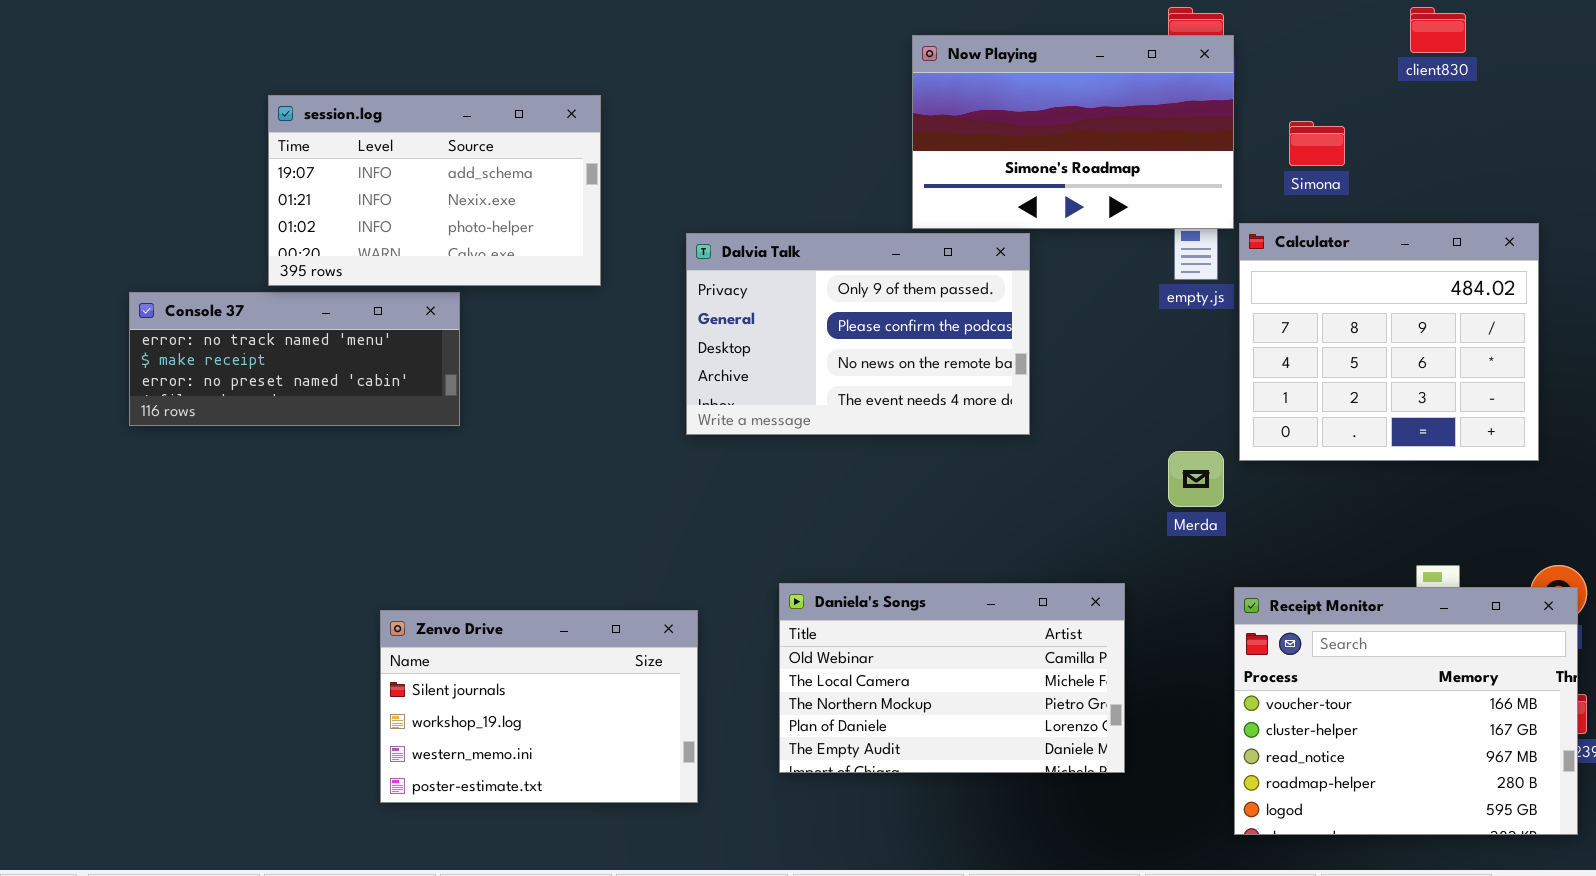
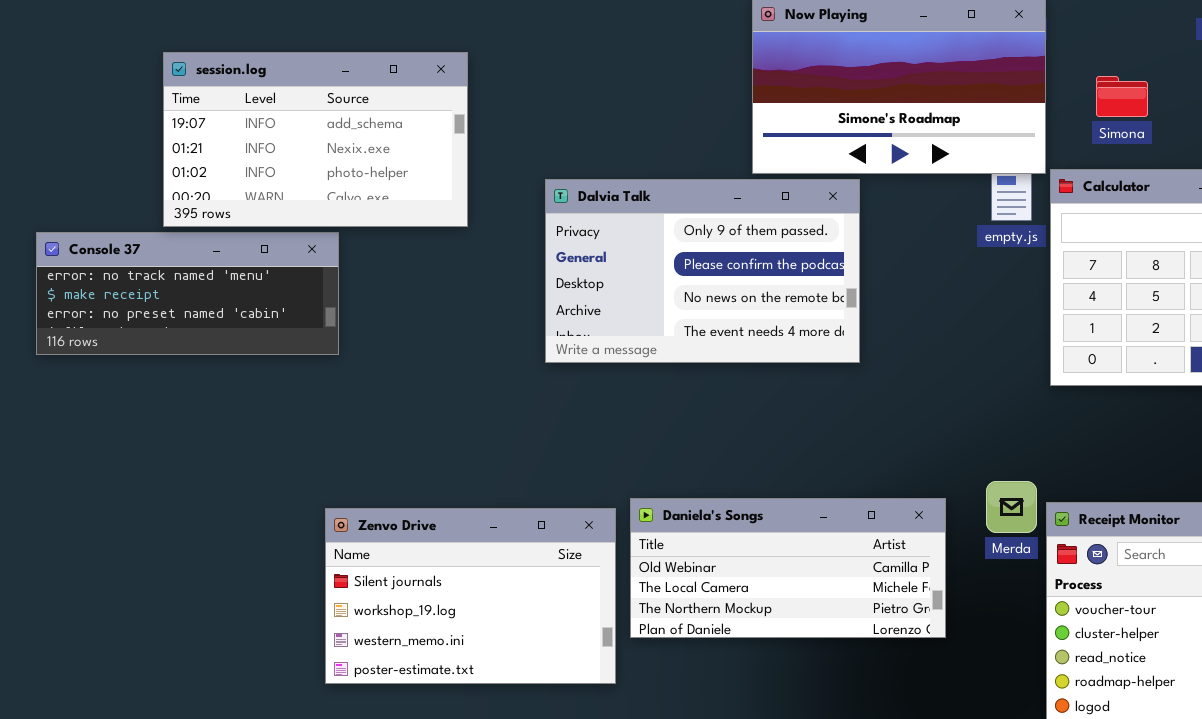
Merda: [1168,451,1224,507] -> [986,481,1037,533], moved
Daniela's Songs: [779,583,1125,773] -> [630,498,946,638], resized
Zenvo Drive: [380,610,698,803] -> [325,508,616,684], moved

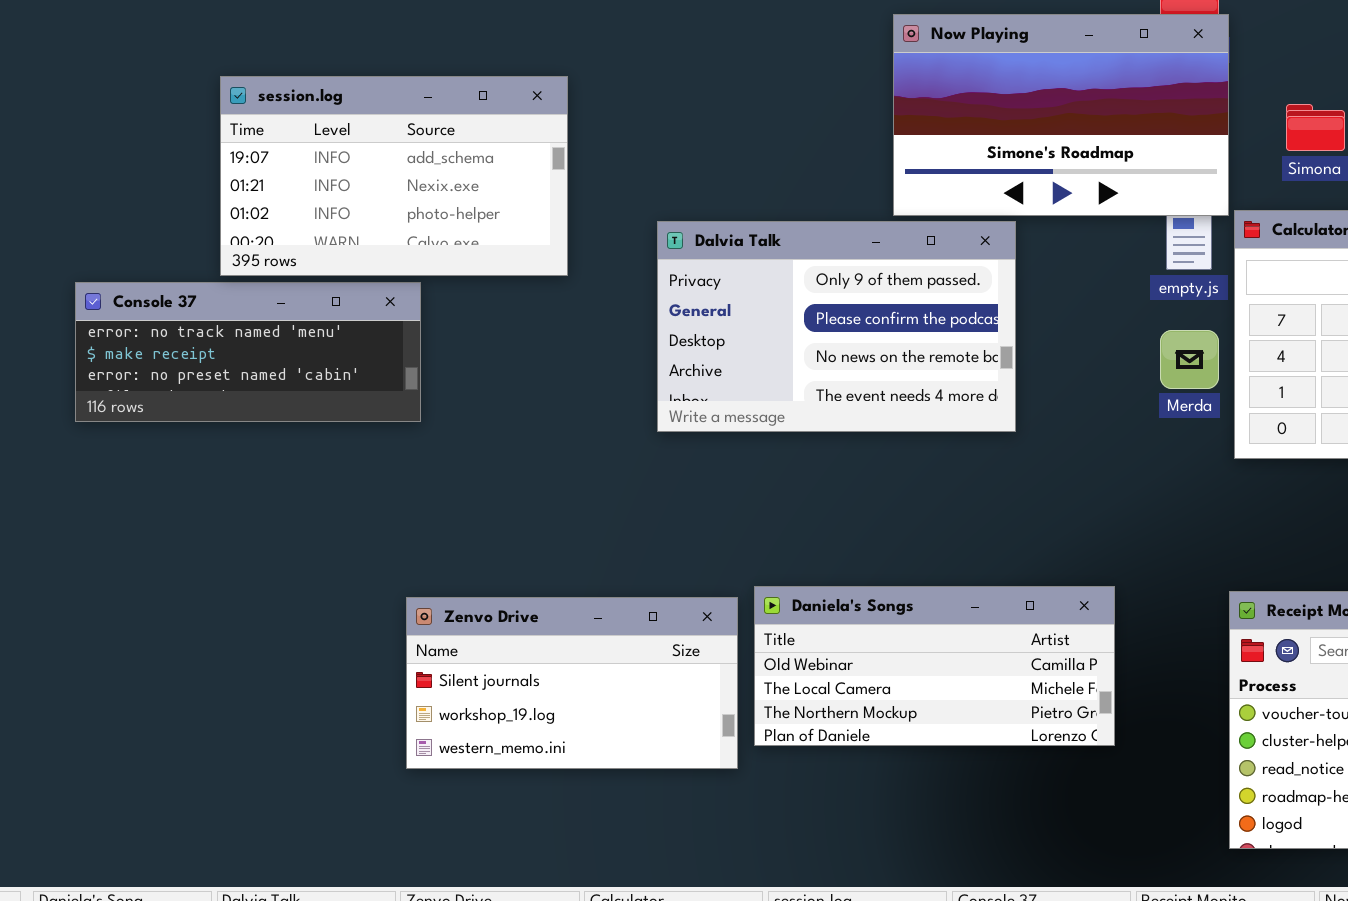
Merda: [986,481,1037,533] -> [1160,330,1219,389], moved
Zenvo Drive: [325,508,616,684] -> [406,597,738,769], resized

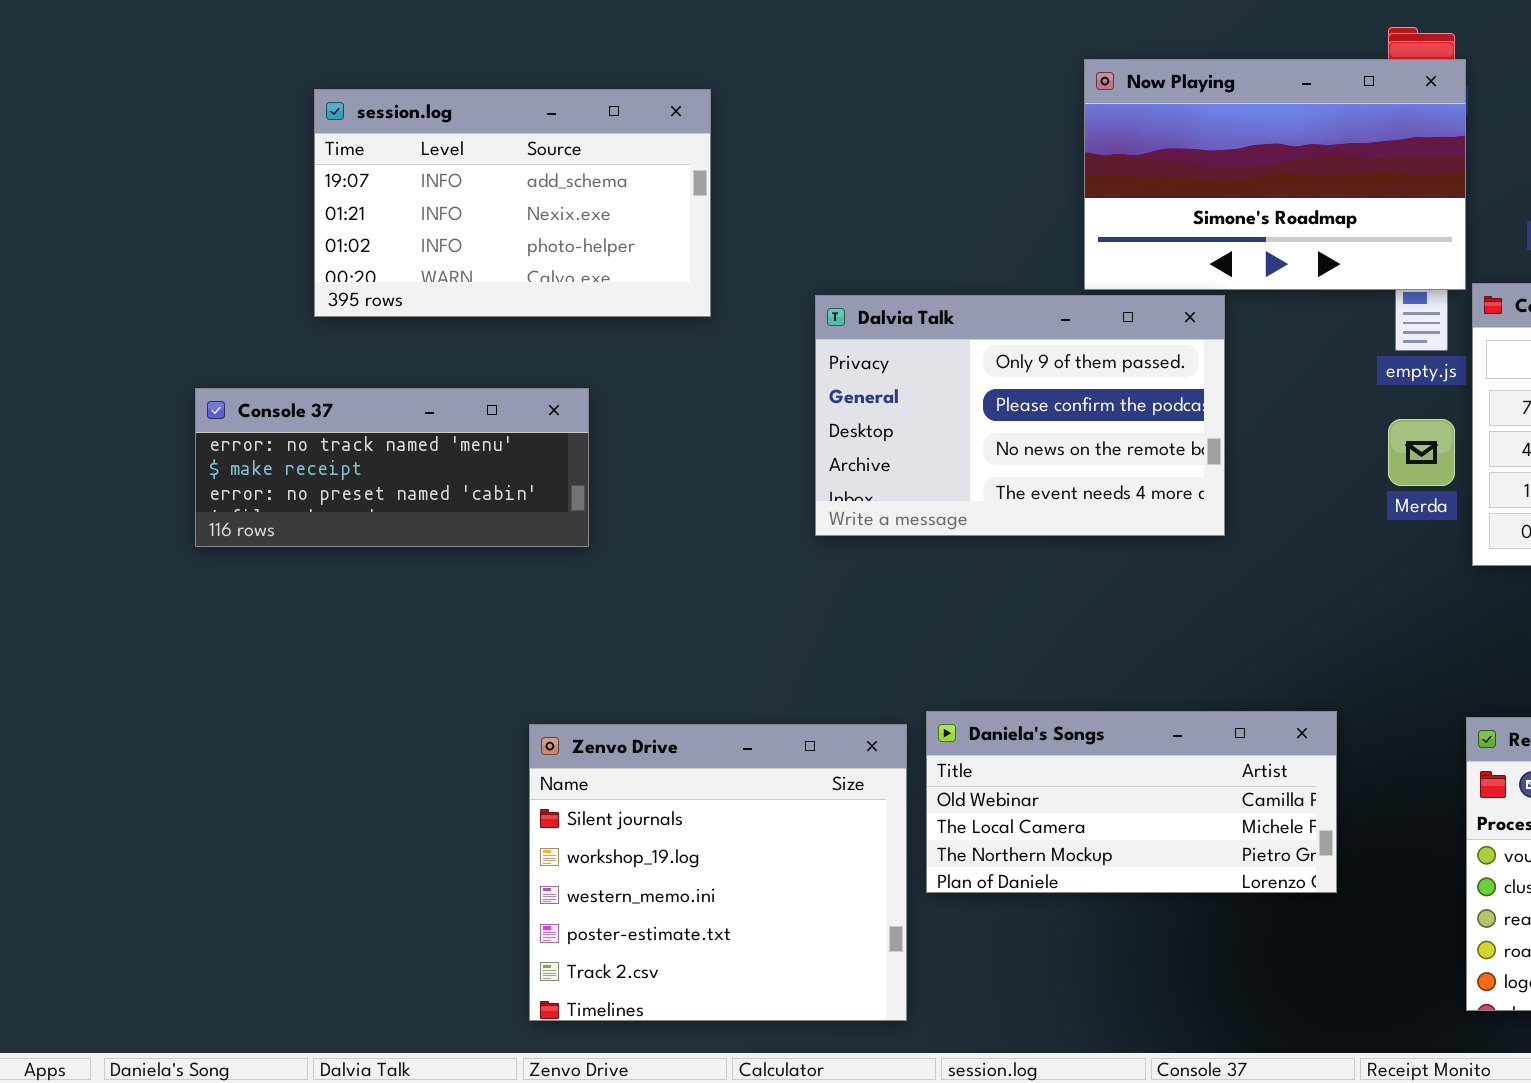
session.log: [220,76,568,276] -> [314,89,711,317], moved
Console 37: [75,282,421,422] -> [195,388,589,547], moved
Zenvo Drive: [406,597,738,769] -> [529,724,907,1021], resized

